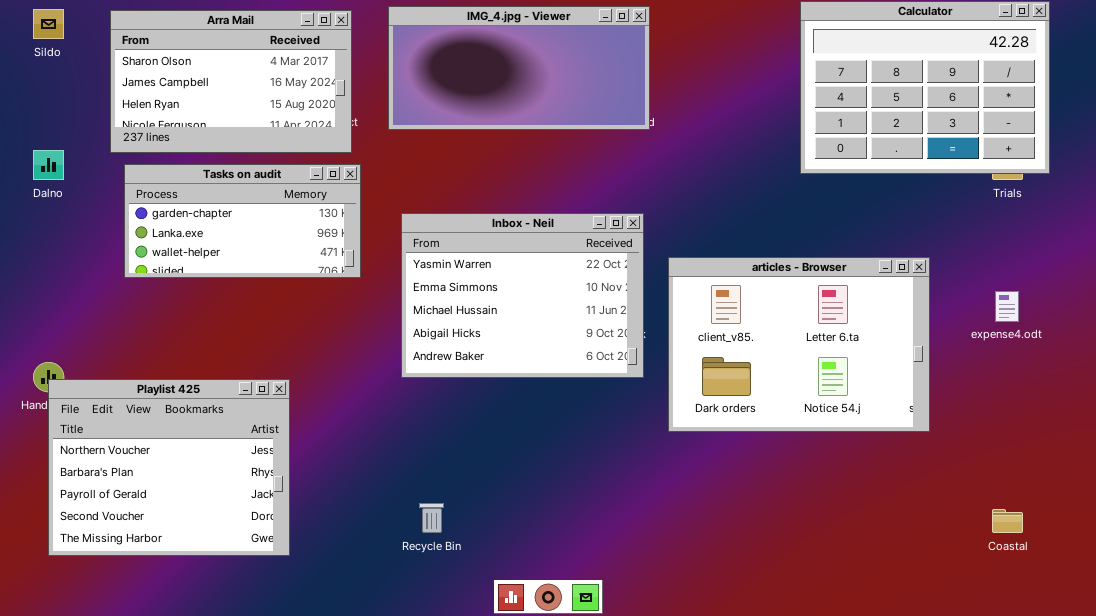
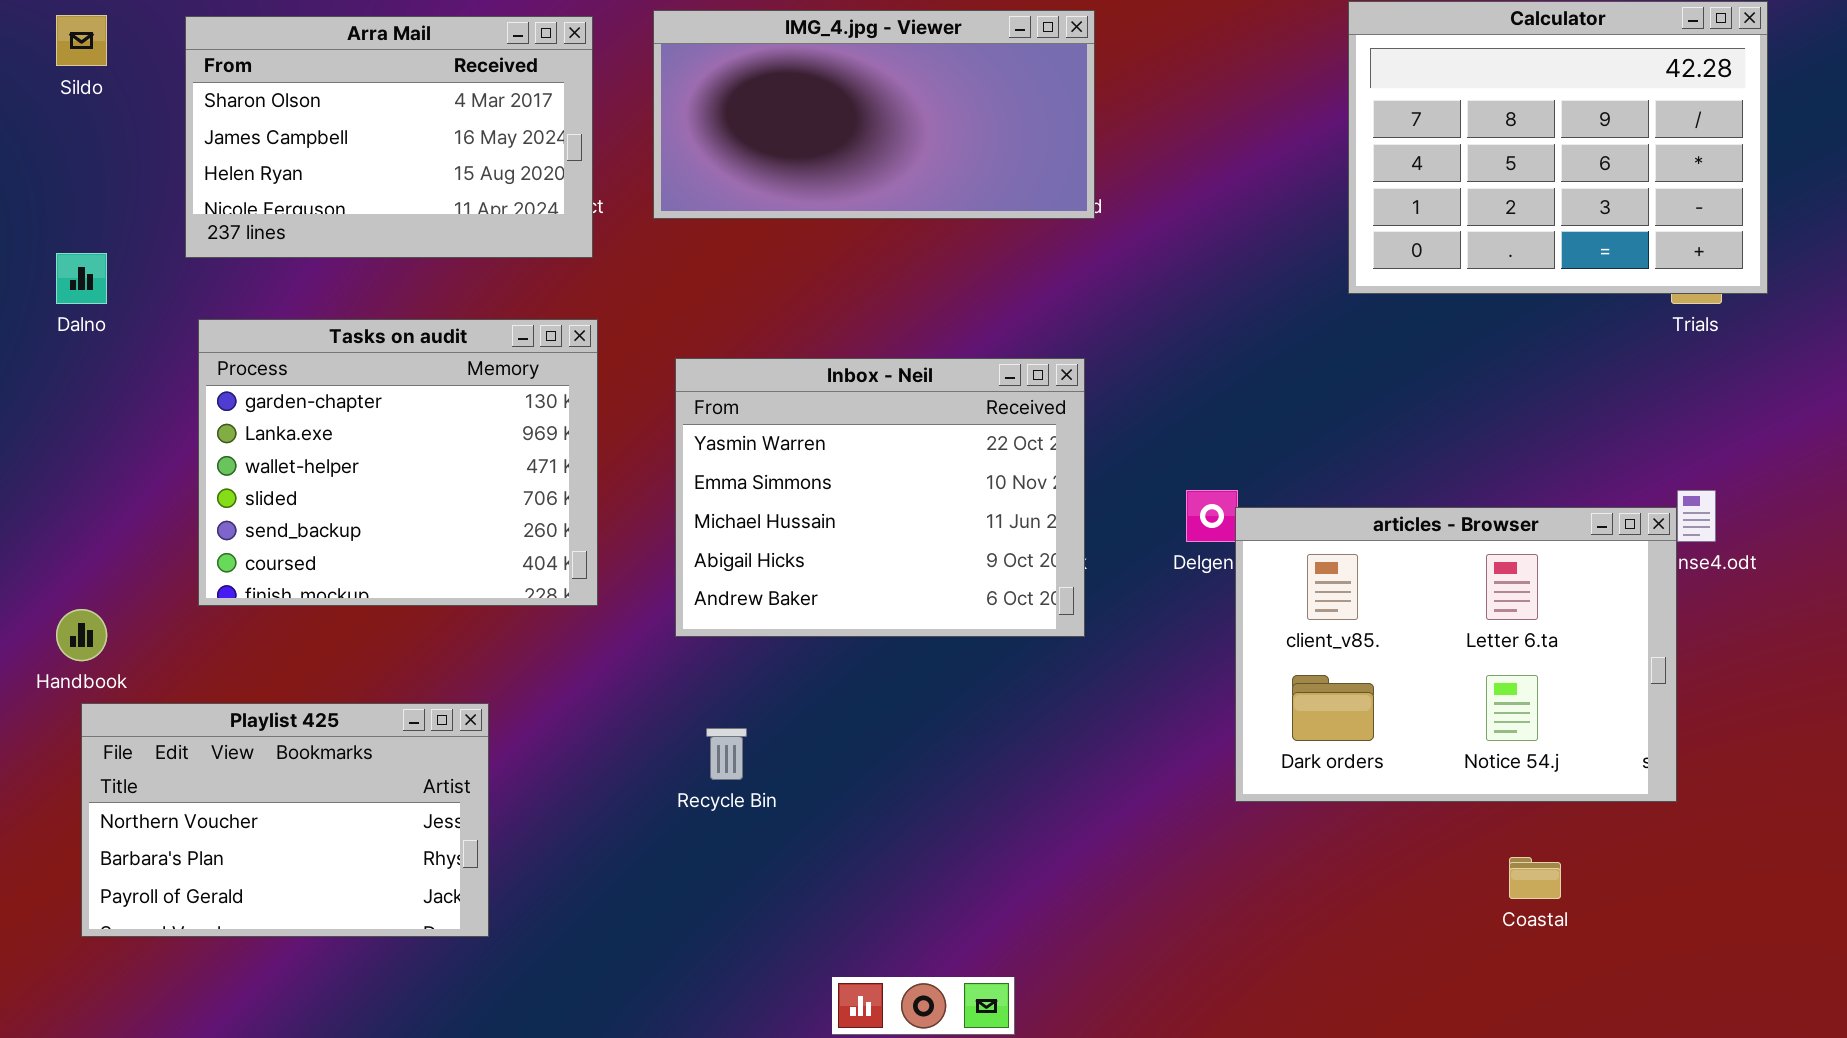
Tasks on audit: [124,164,361,278] -> [198,319,598,606], moved, resized
articles - Browser: [668,257,930,432] -> [1235,507,1677,802], moved
Playlist 425: [48,379,290,556] -> [81,703,489,937], resized
Recycle Bin: [419,503,444,533] -> [706,728,747,780], moved
Coastal: [992,509,1023,533] -> [1509,857,1561,899], moved

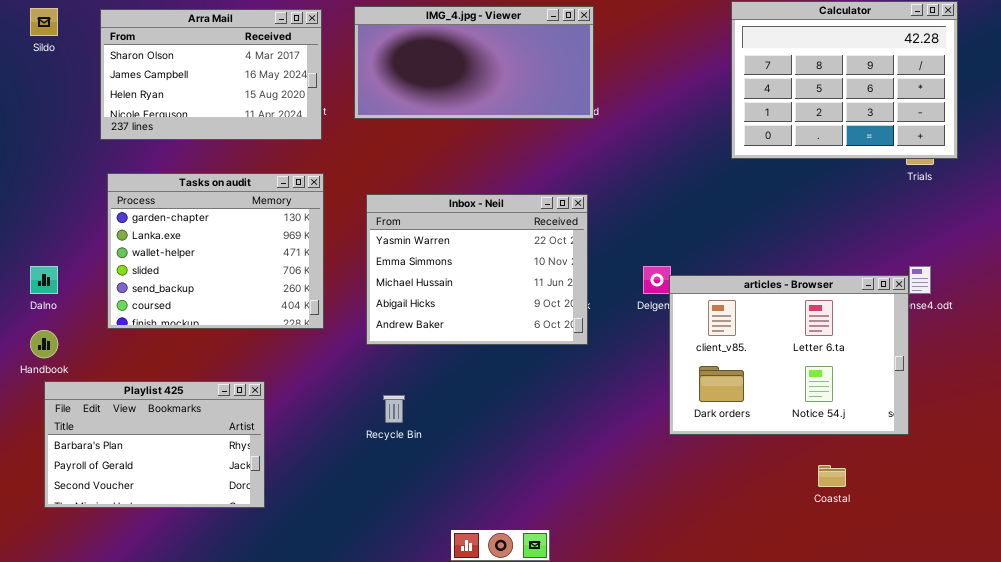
Dalno: [56,253,107,304] -> [30,266,58,294], moved
Playlist 425: [81,703,489,937] -> [44,381,265,508], scrolled down 1 row

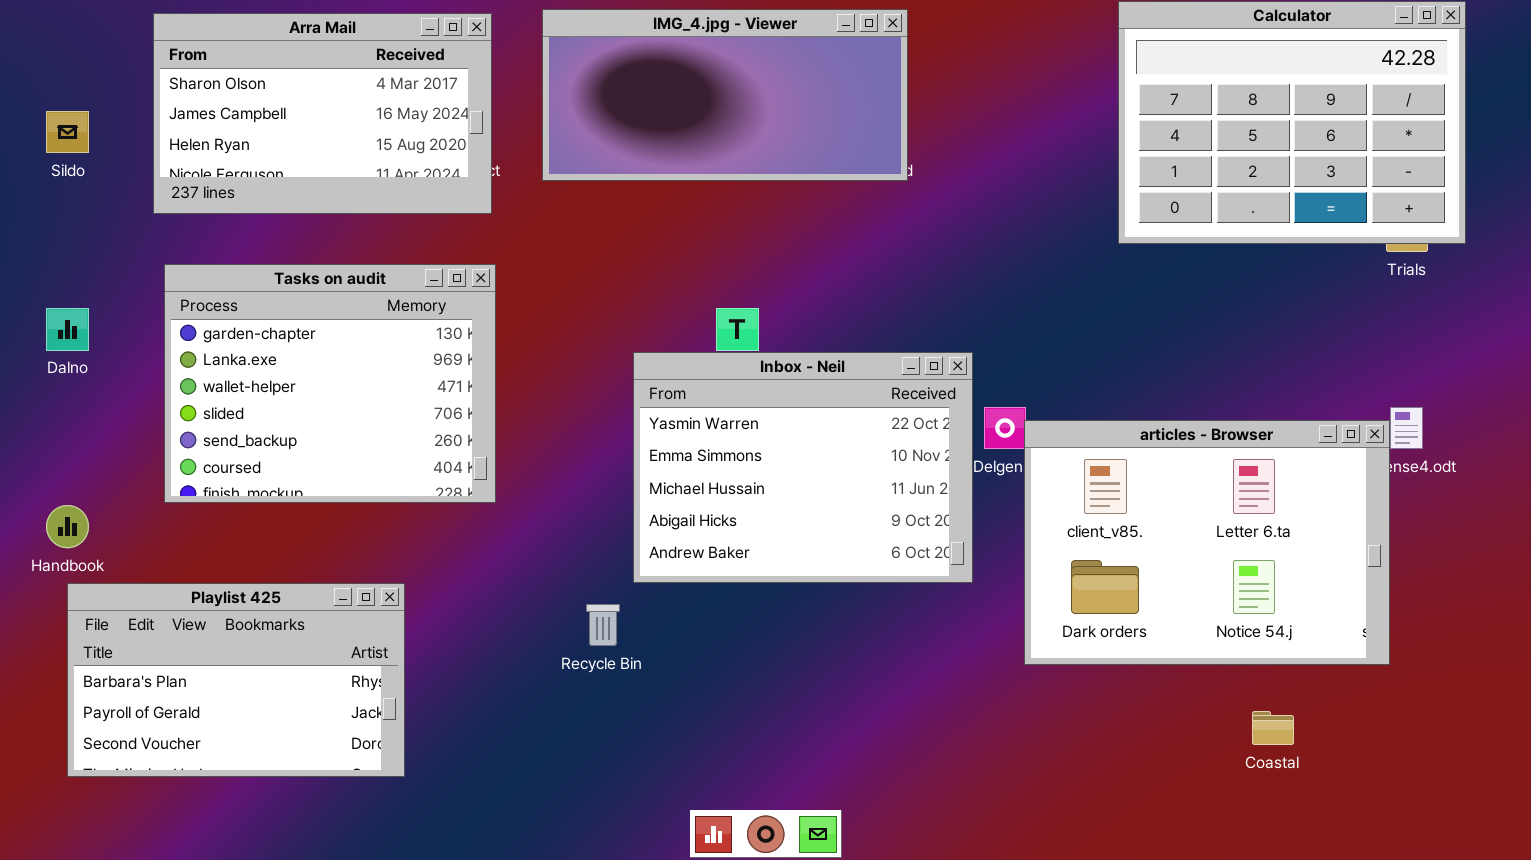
Sildo: [30,8,58,36] -> [46,111,89,153], moved
Inbox - Neil: [366,194,588,345] -> [633,352,973,583], moved
Dalno: [30,266,58,294] -> [46,308,89,351], moved

